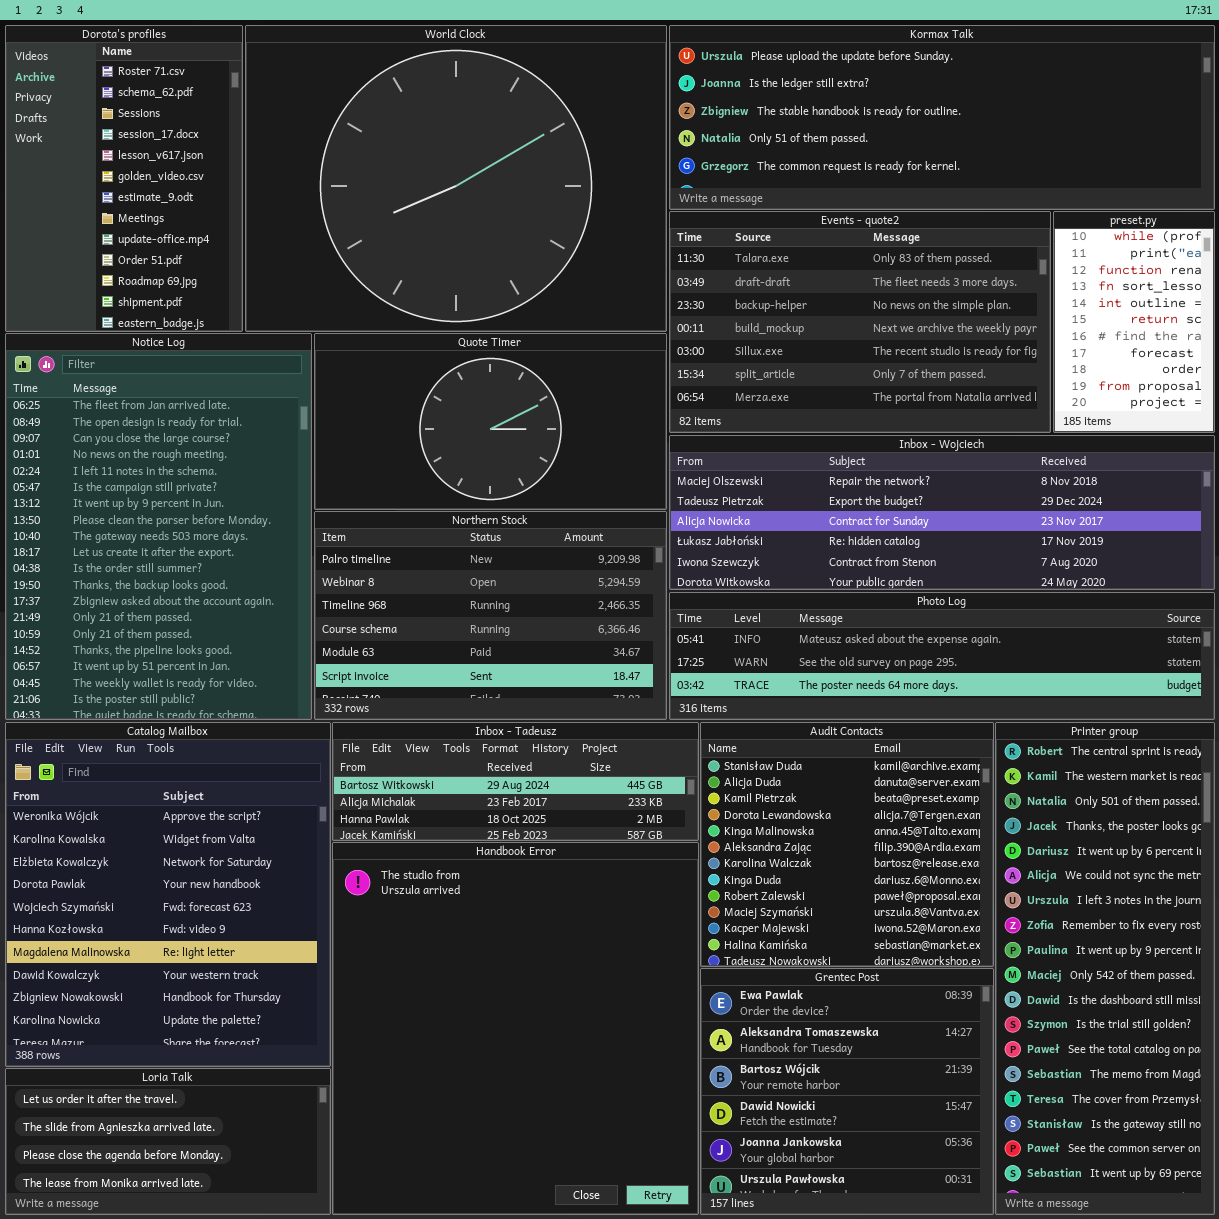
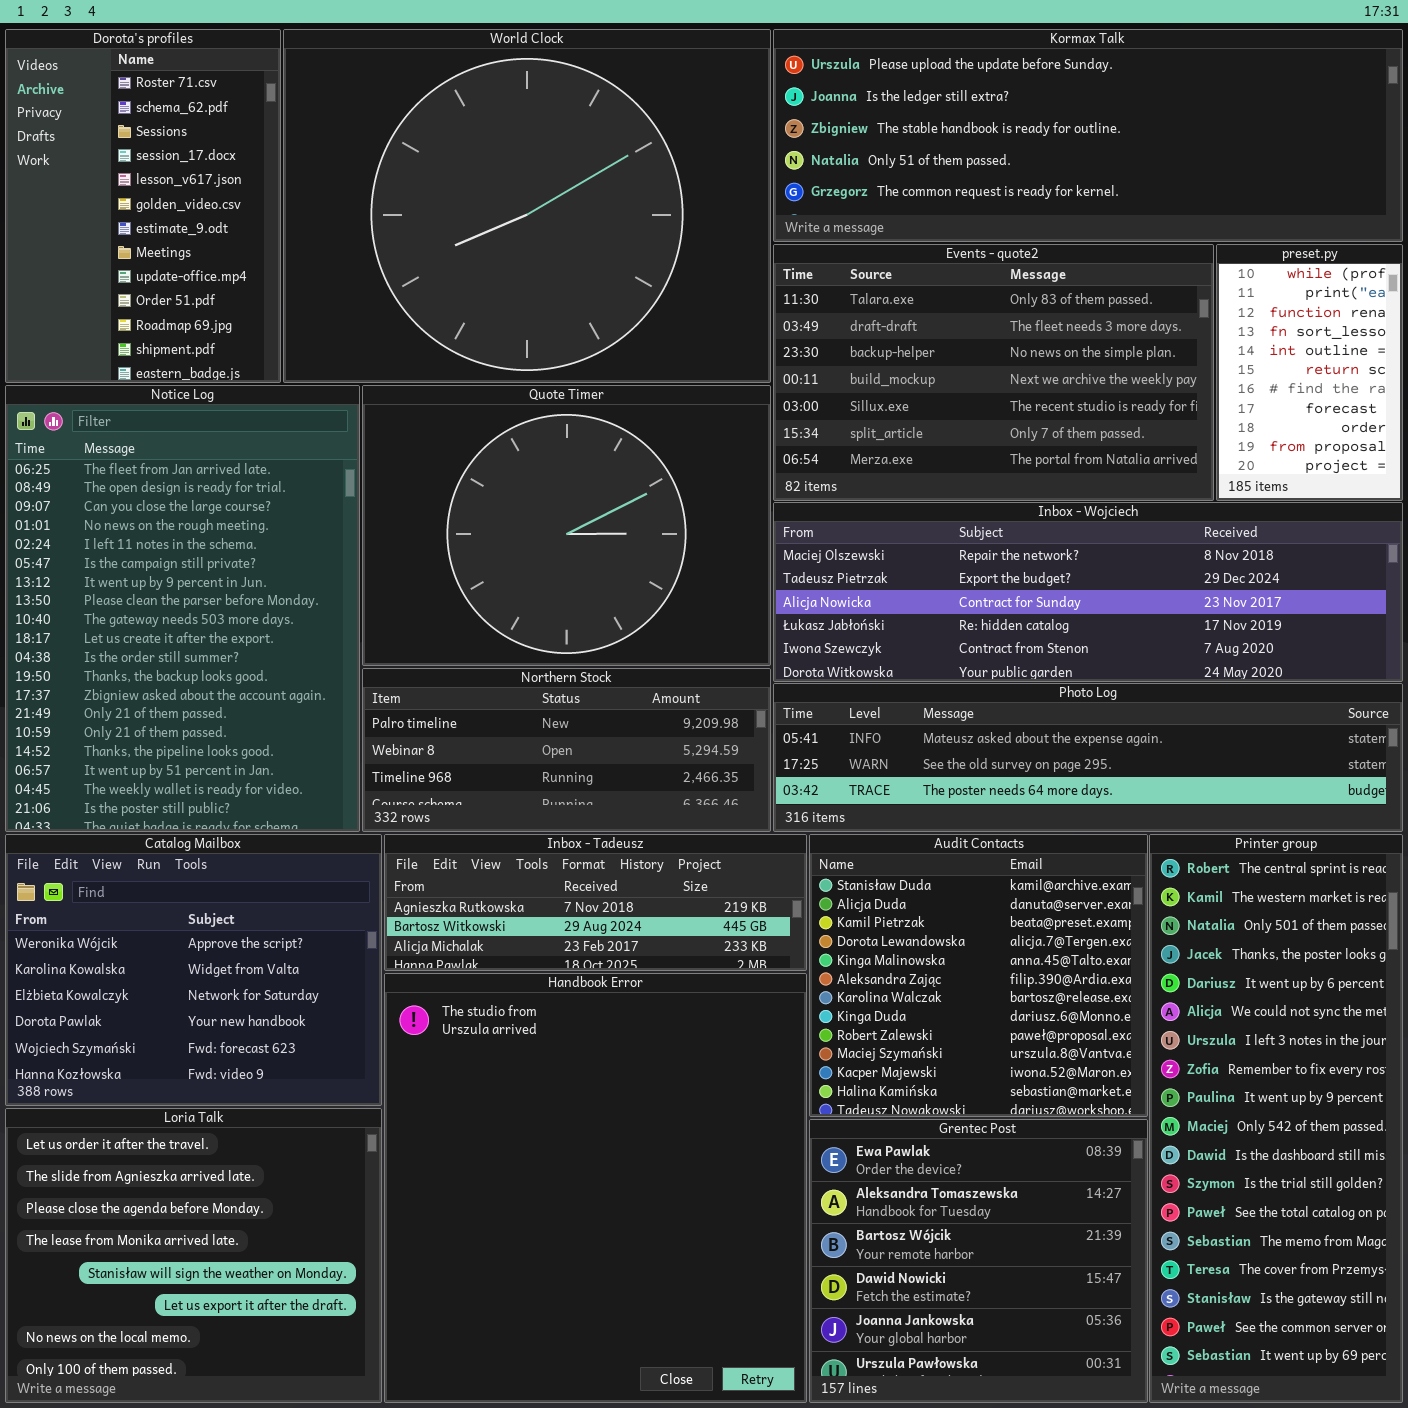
Quote Timer: [314,333,667,510] -> [362,385,771,666], resized
Northern Stock: [314,511,667,720] -> [362,668,771,832], resized
Catalog Mailbox: [5,722,331,1067] -> [5,834,382,1106], resized
Inbox - Tadeusz: [332,722,699,841] -> [384,834,807,971], scrolled up 1 row
Loria Talk: [5,1068,331,1215] -> [5,1108,382,1403], resized

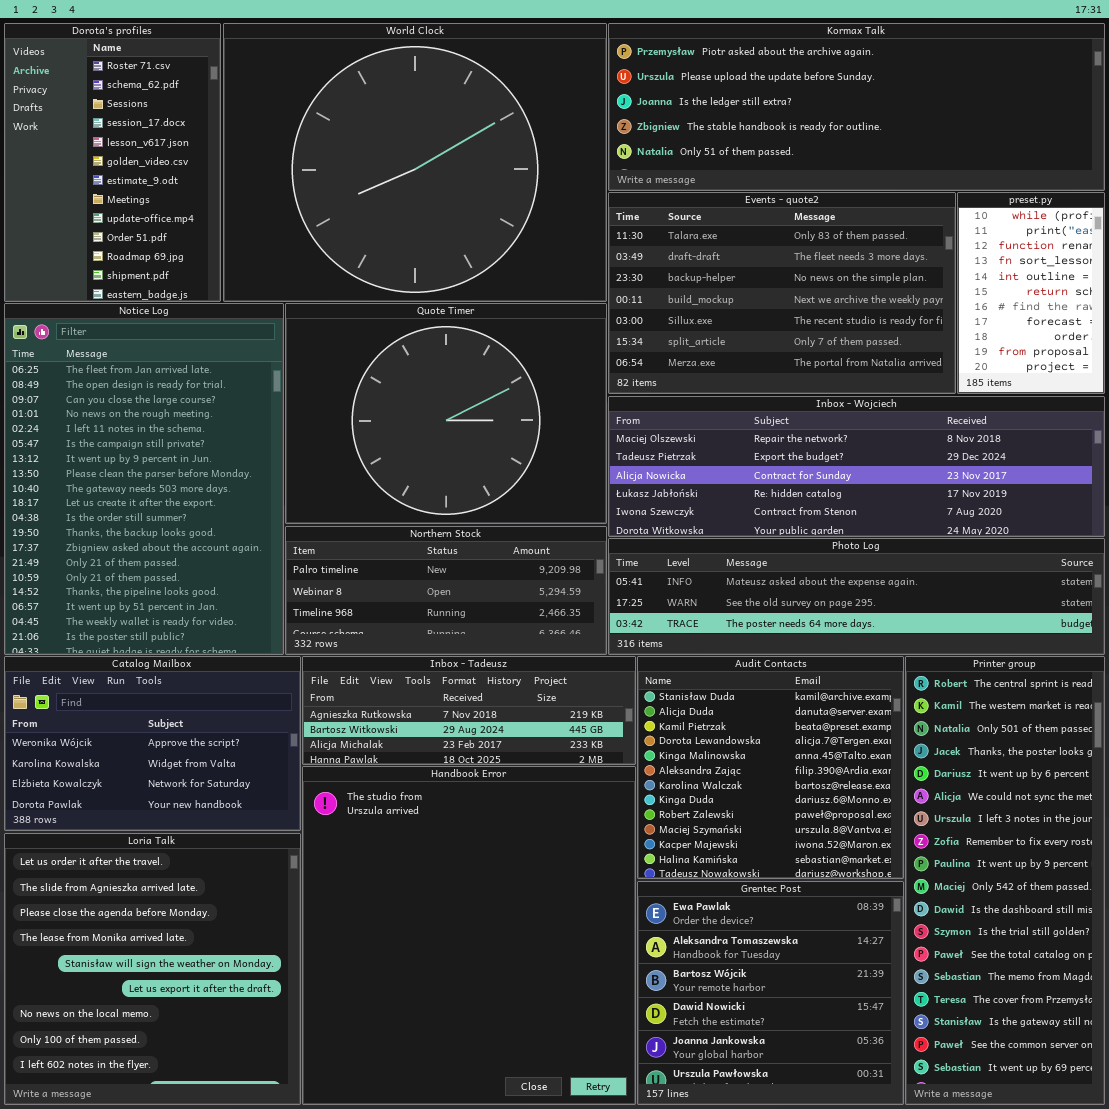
Kormax Talk: [773,29,1403,242] -> [608,23,1105,191], scrolled up 1 row
Catalog Mailbox: [5,834,382,1106] -> [4,656,301,831], resized
Loria Talk: [5,1108,382,1403] -> [4,833,301,1105], resized

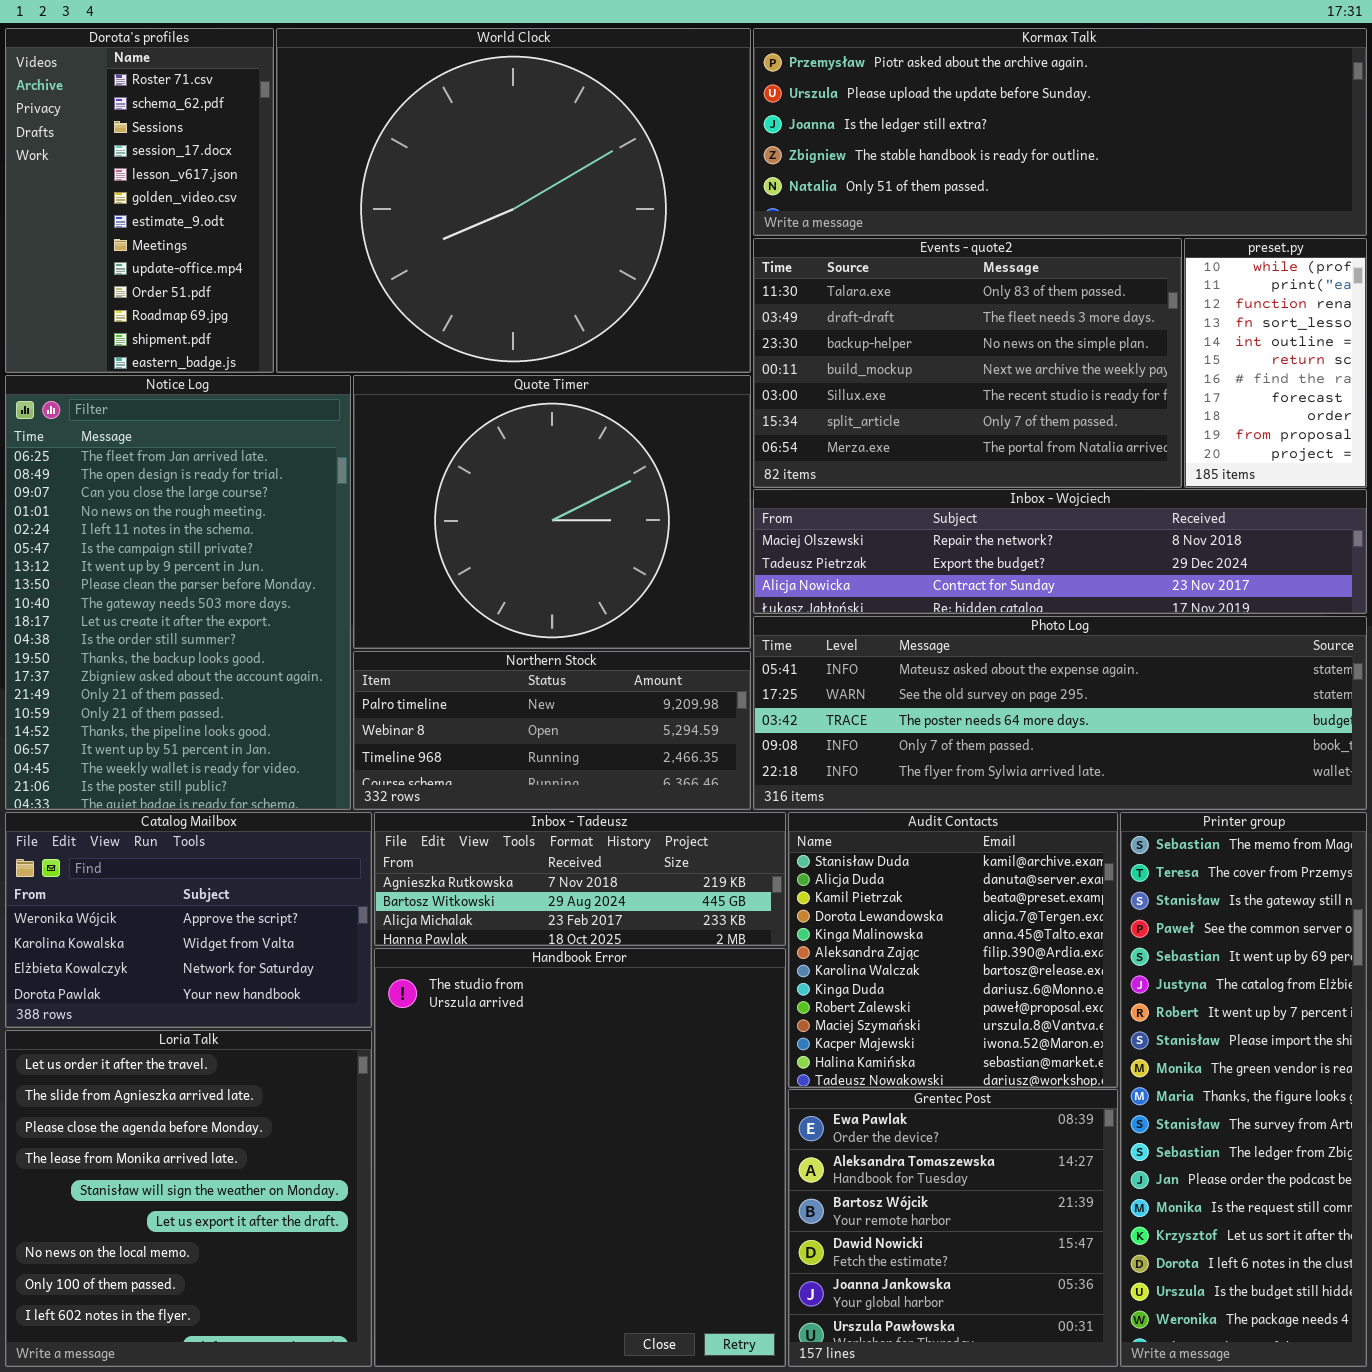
Inbox - Wojciech: [608,396,1105,537] -> [753,489,1367,614], resized
Photo Log: [608,538,1105,655] -> [753,616,1367,810], resized
Printer group: [905,656,1105,1105] -> [1120,812,1367,1367], scrolled down 13 rows

